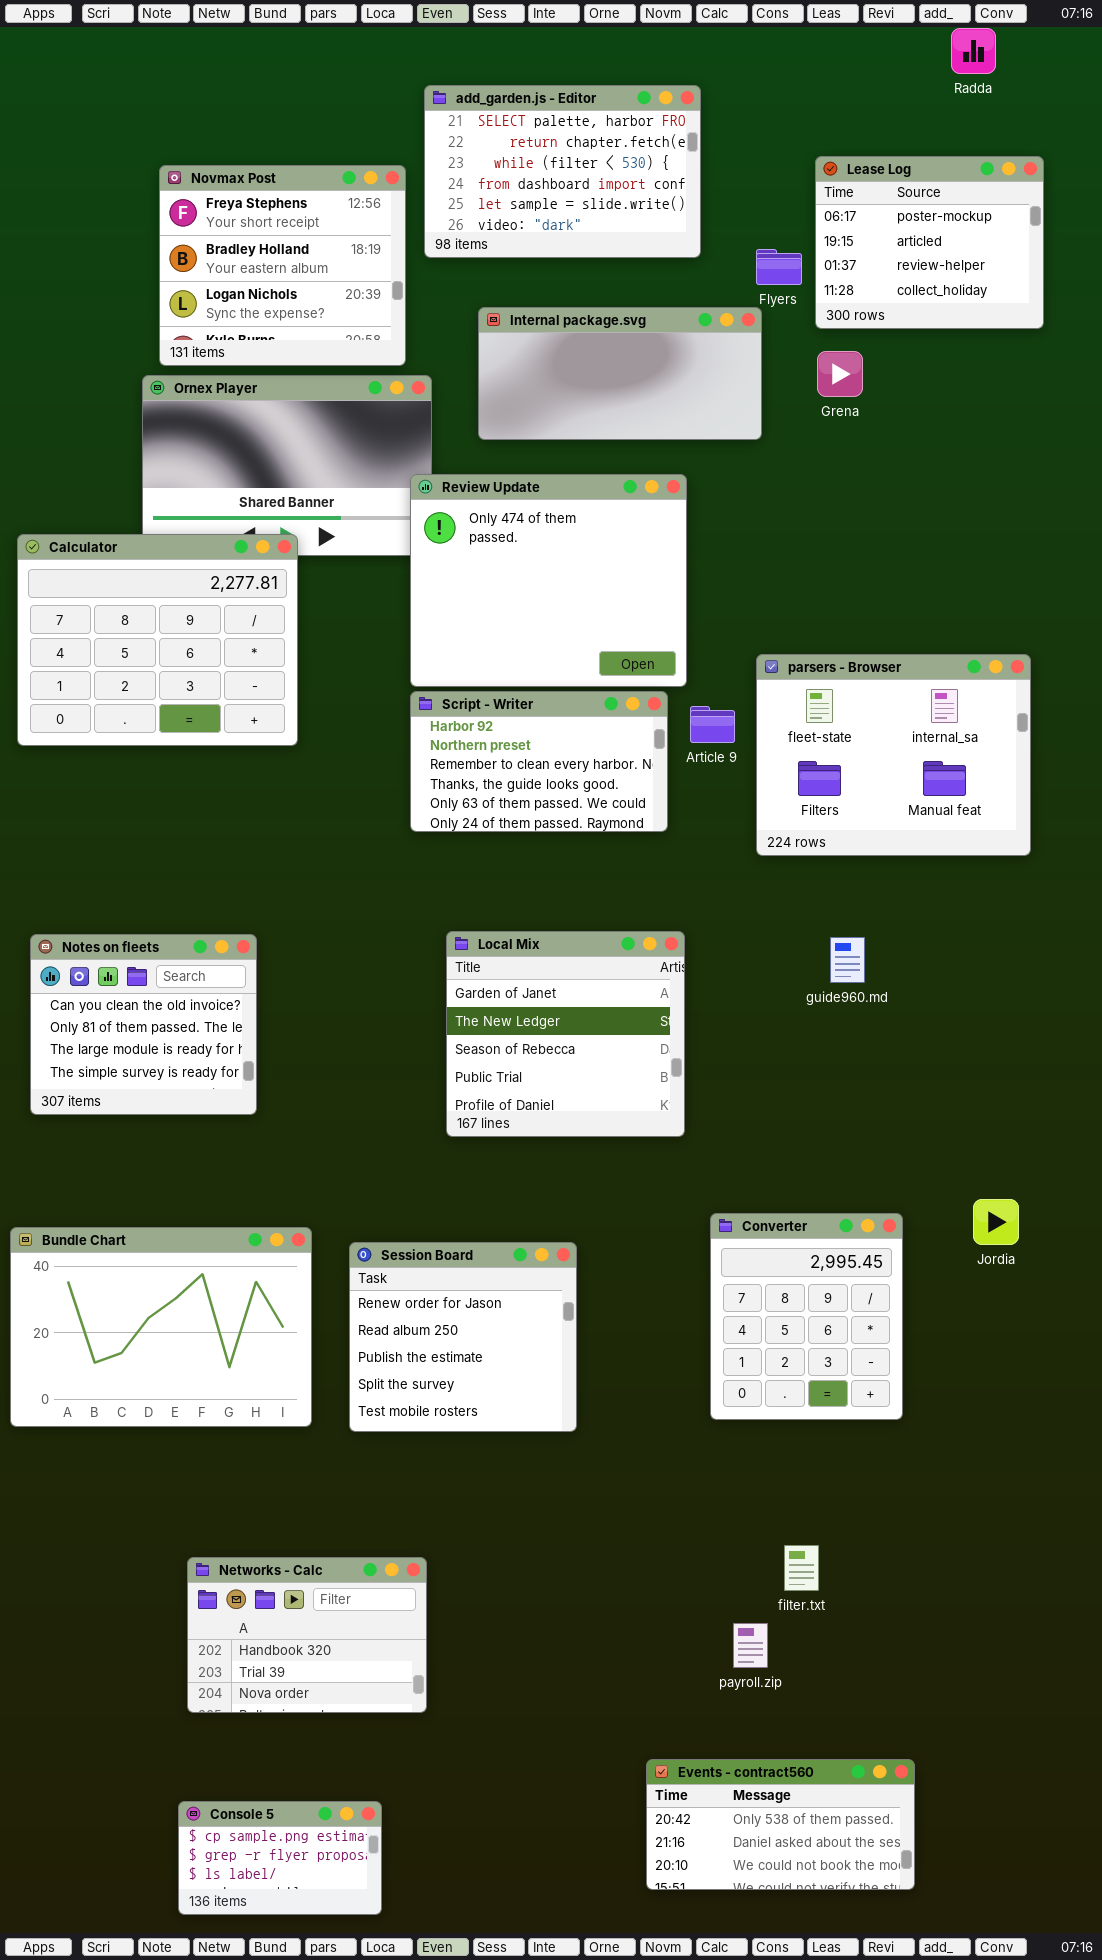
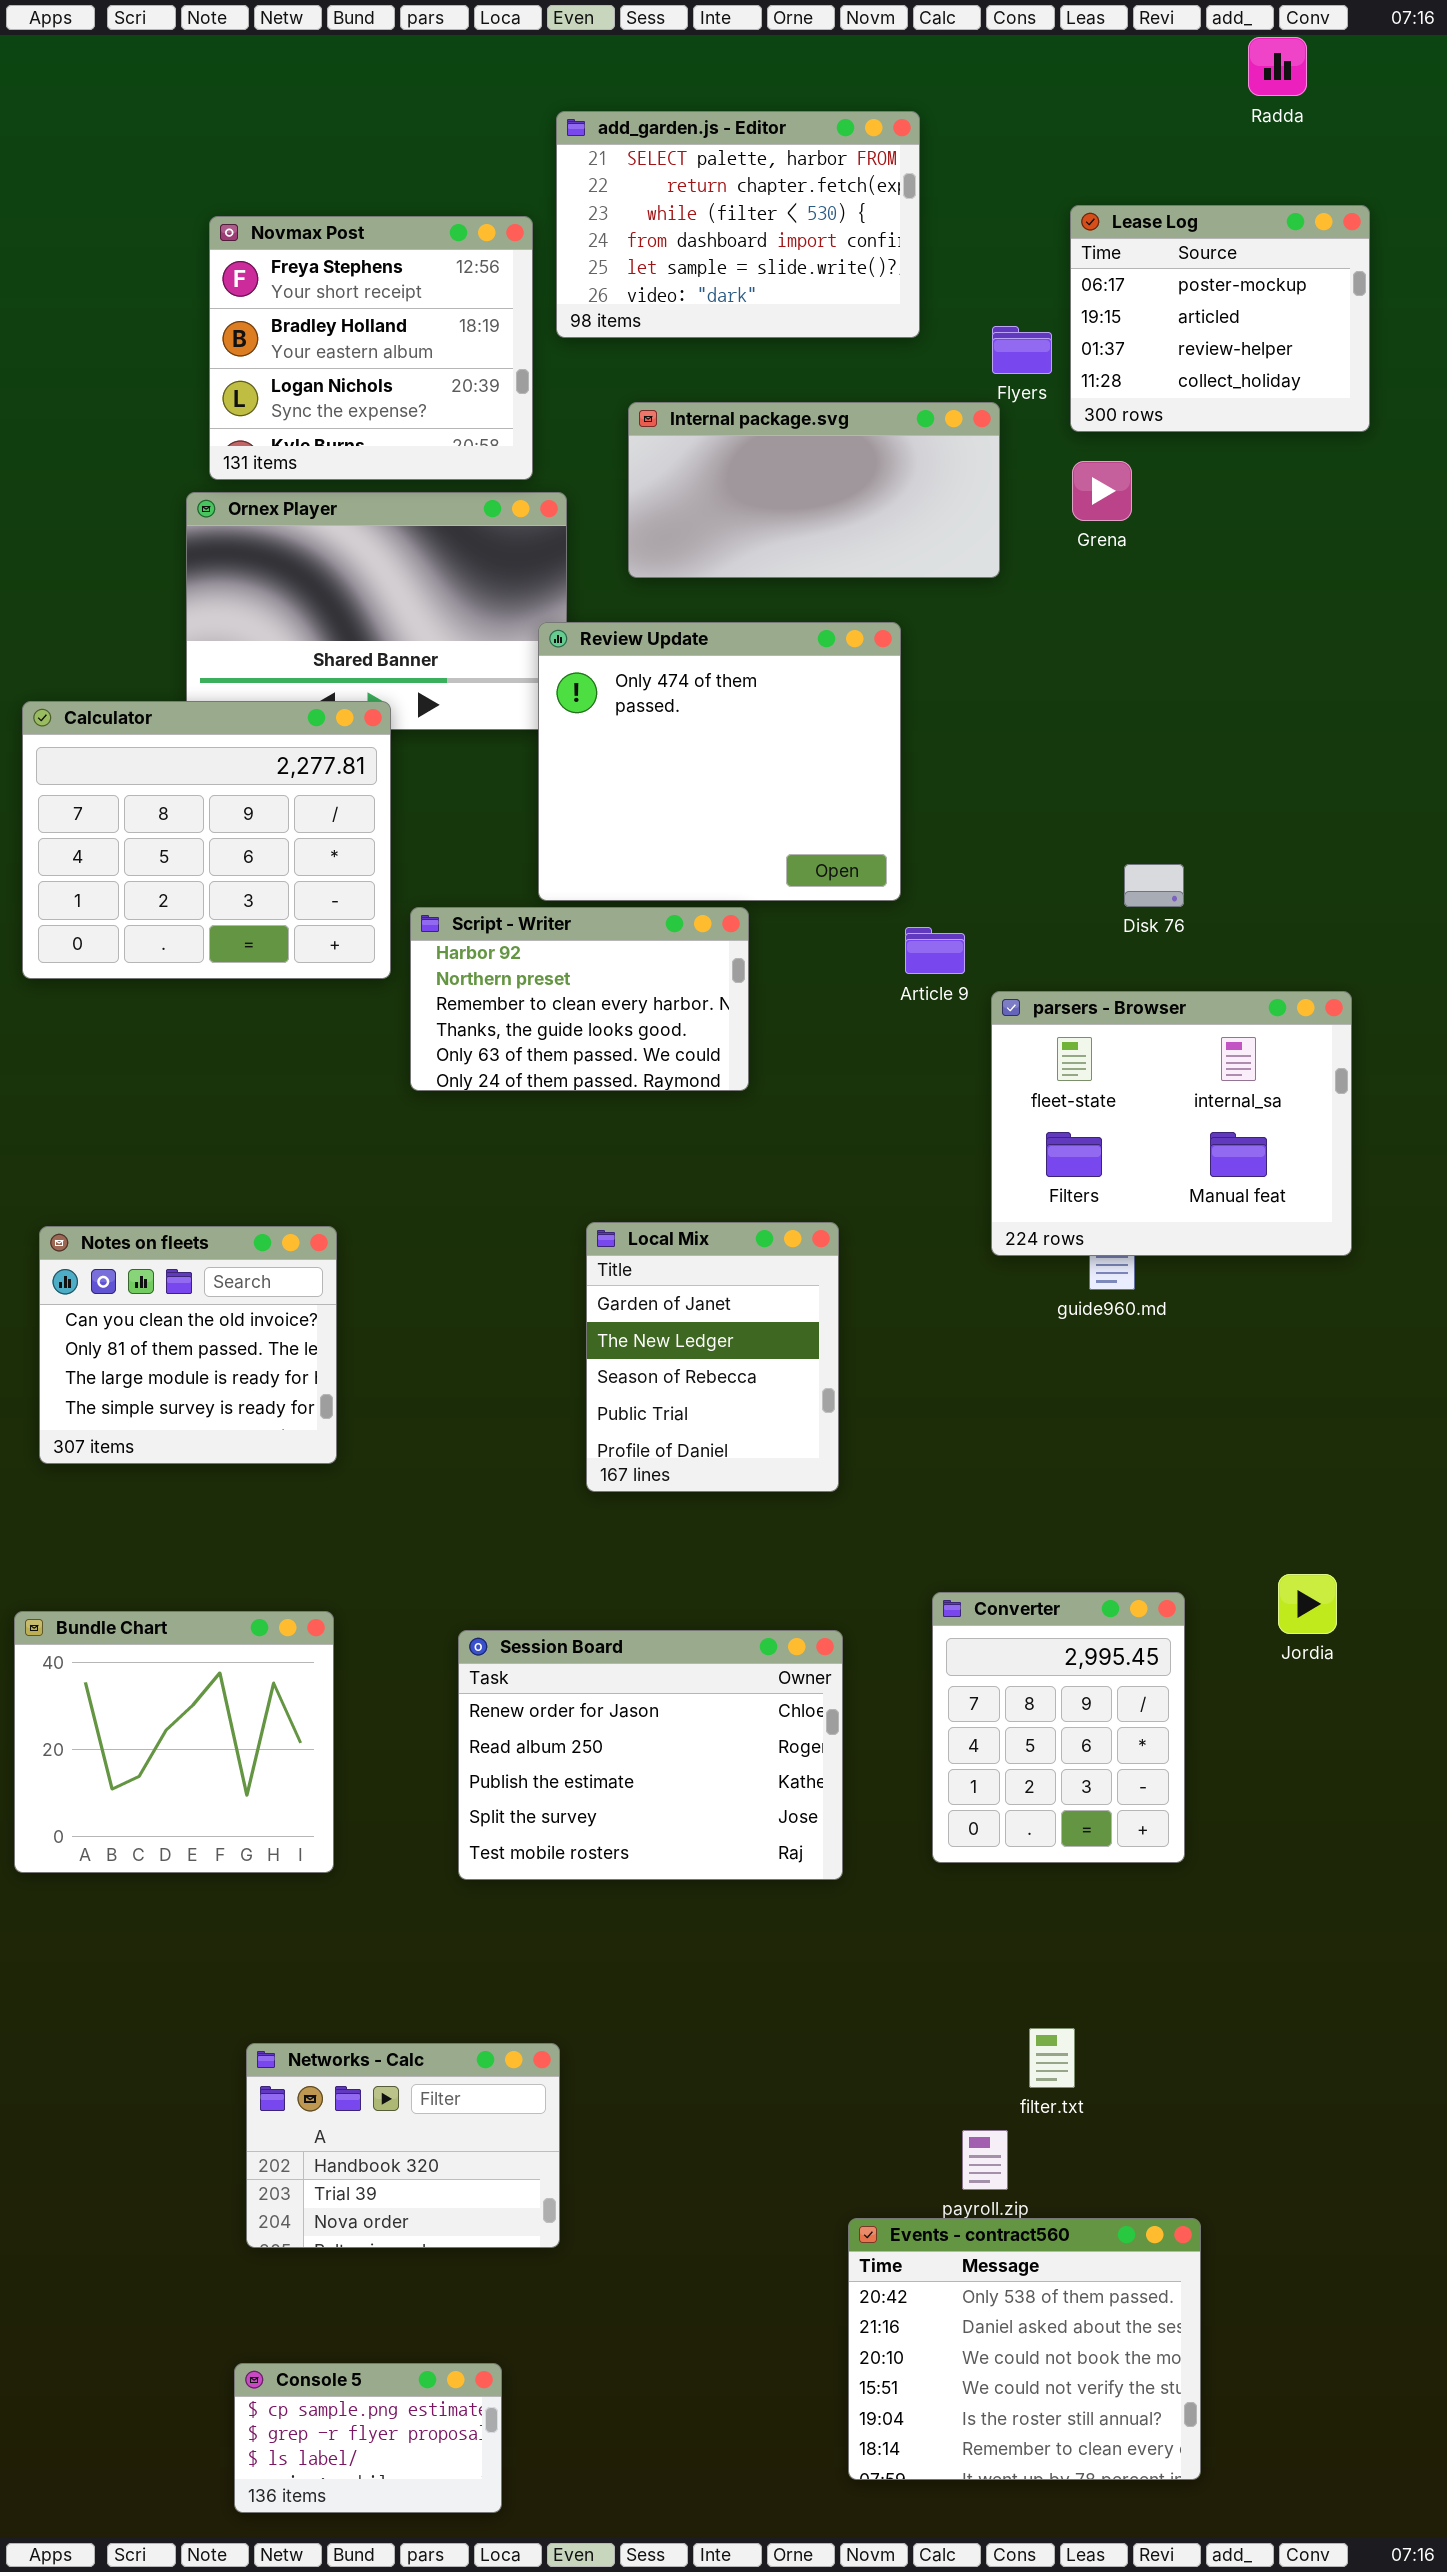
parsers - Browser: [756,654,1031,856] -> [991,991,1352,1256], moved
Script - Writer: [410,691,668,832] -> [410,907,749,1091], moved
Local Mix: [446,931,685,1137] -> [586,1222,839,1492], resized
Bundle Chart: [10,1227,312,1427] -> [14,1611,334,1873], resized
Session Board: [349,1242,577,1432] -> [458,1630,843,1880], resized
Events - contract560: [646,1759,915,1890] -> [848,2218,1201,2480], resized

